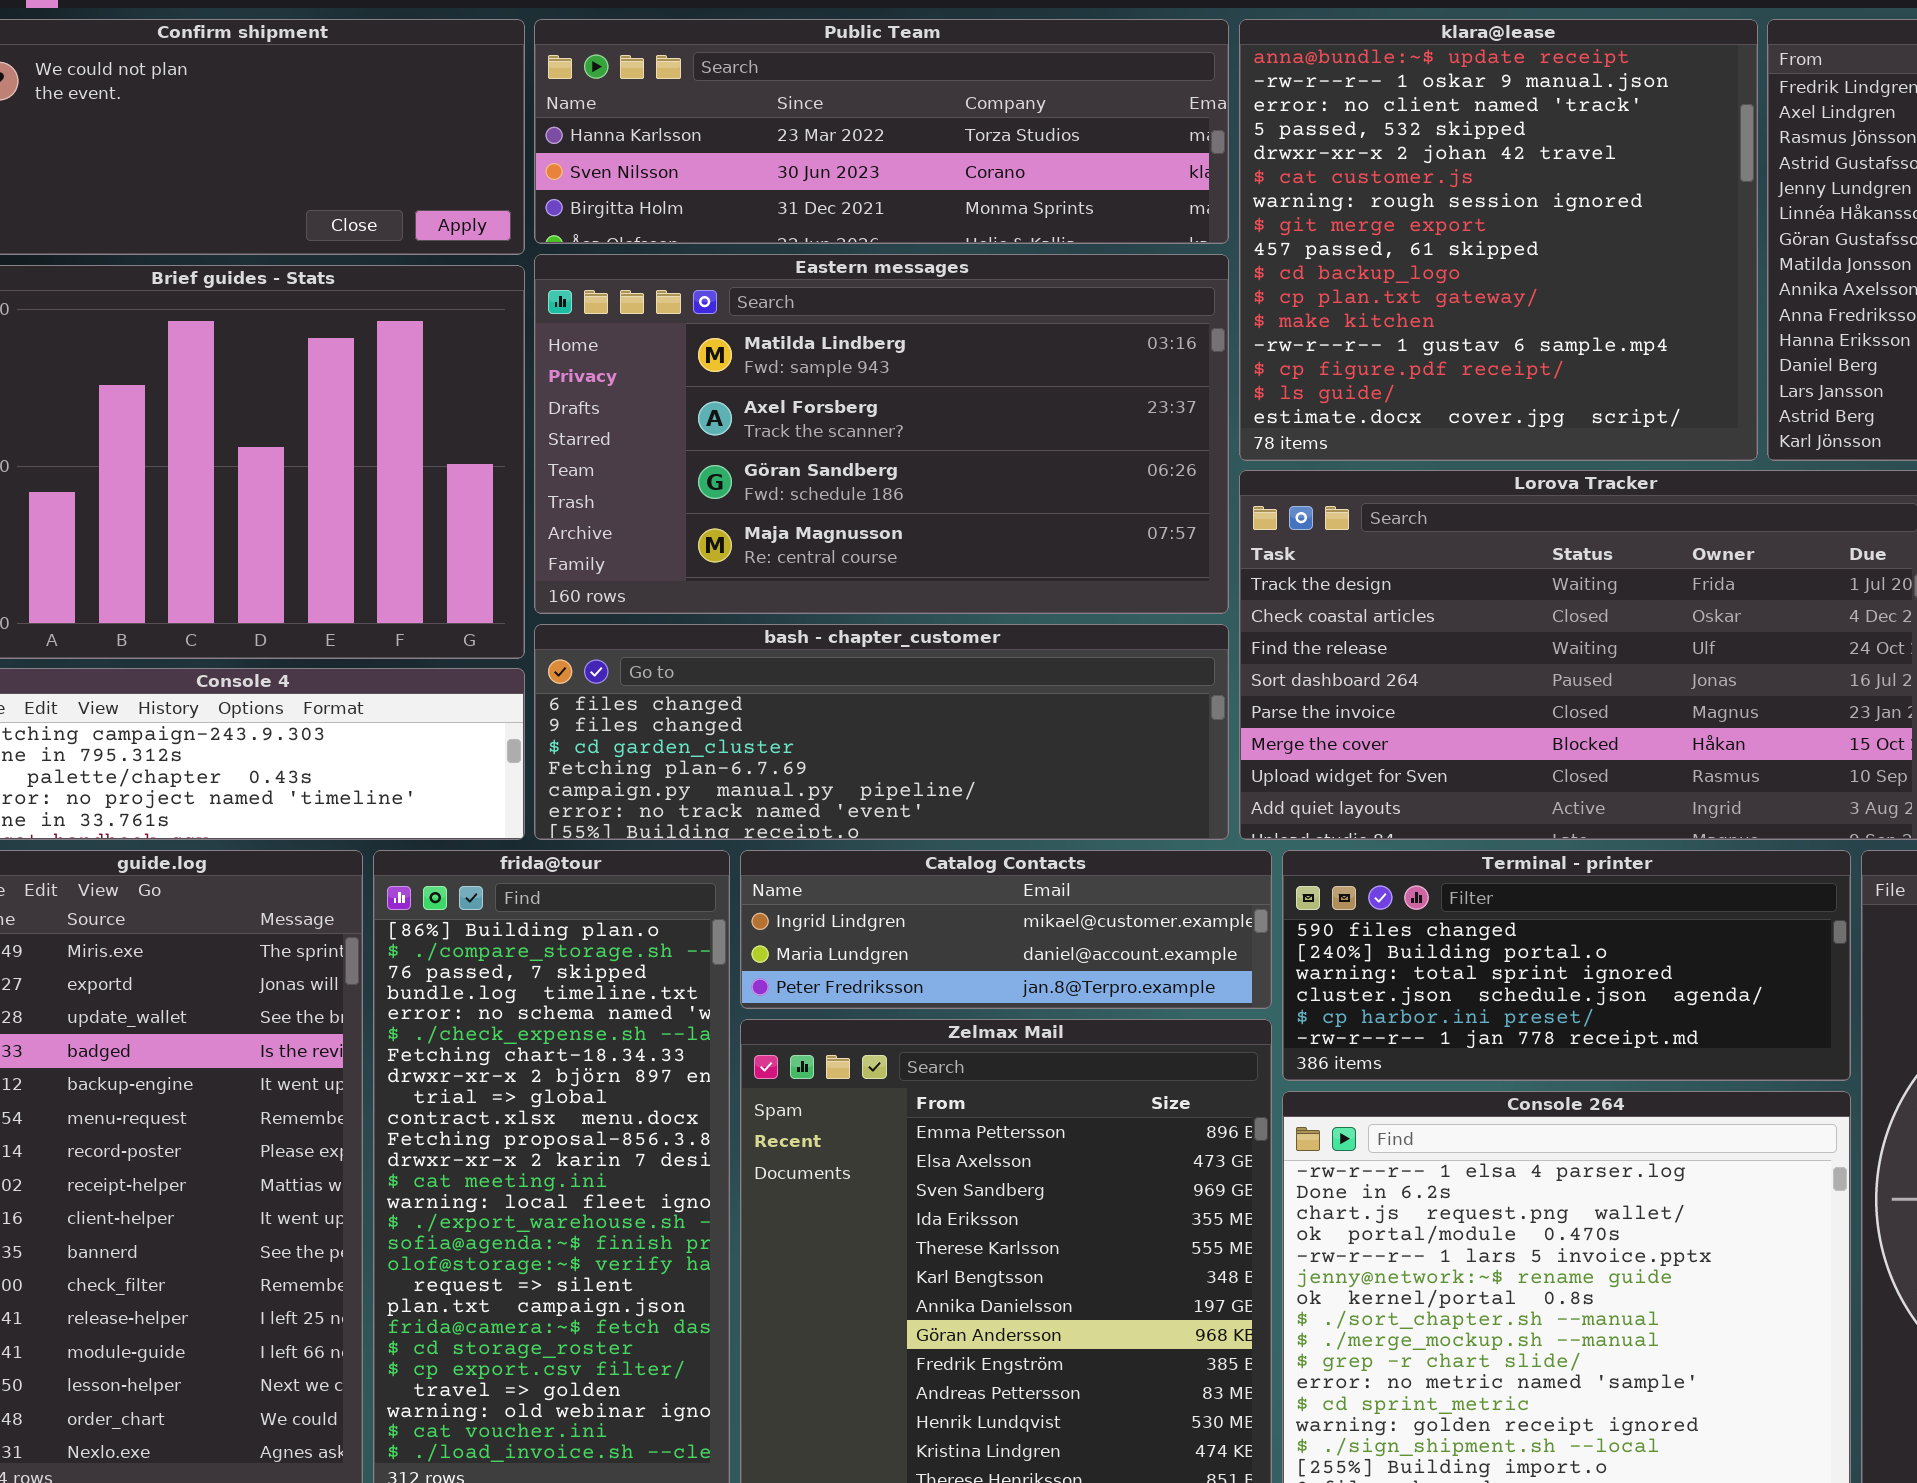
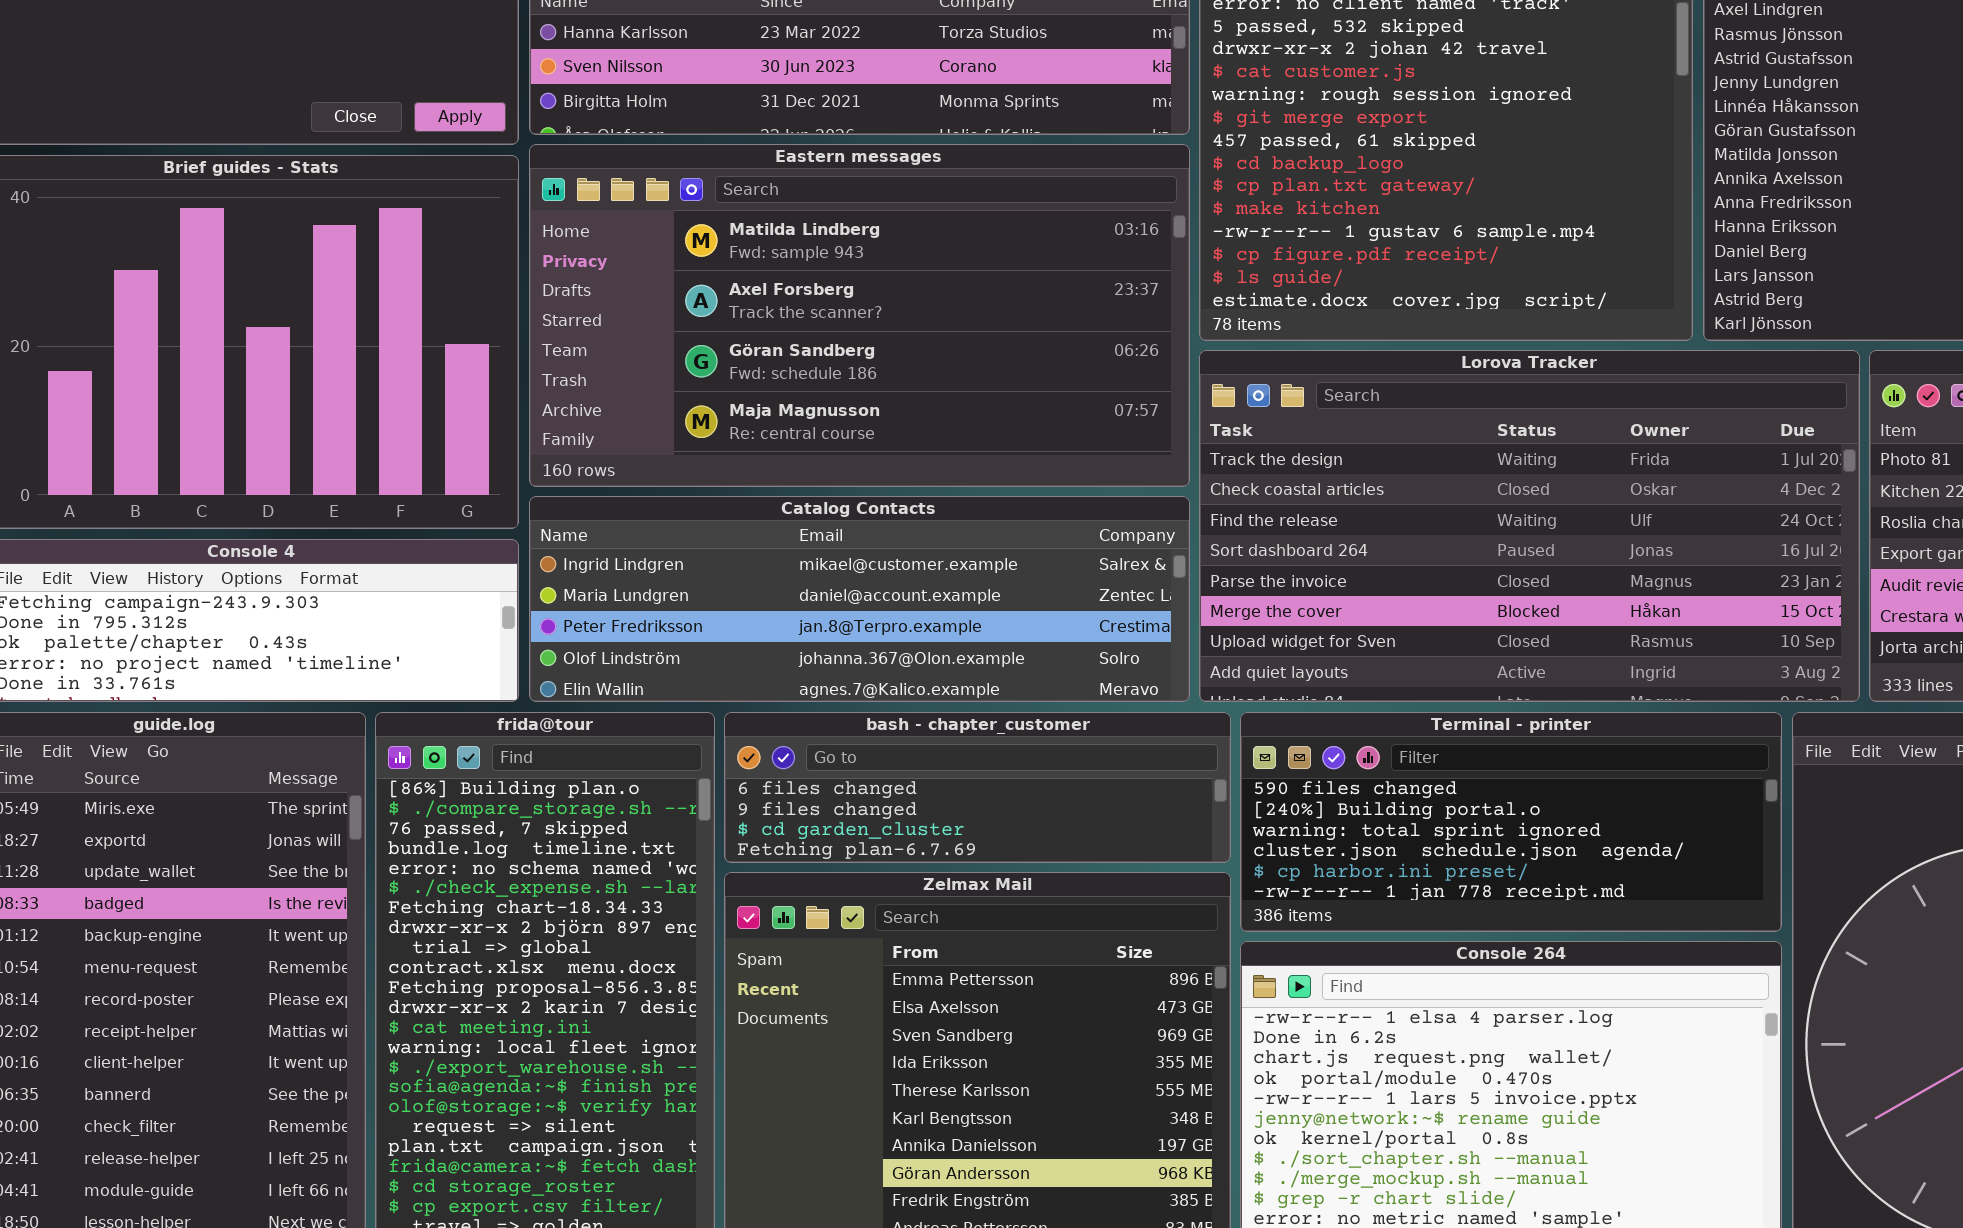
bash - chapter_customer: [534,624,1229,840] -> [724,712,1231,863], moved, resized
Catalog Contacts: [740,850,1272,1009] -> [529,496,1190,702], moved, resized

